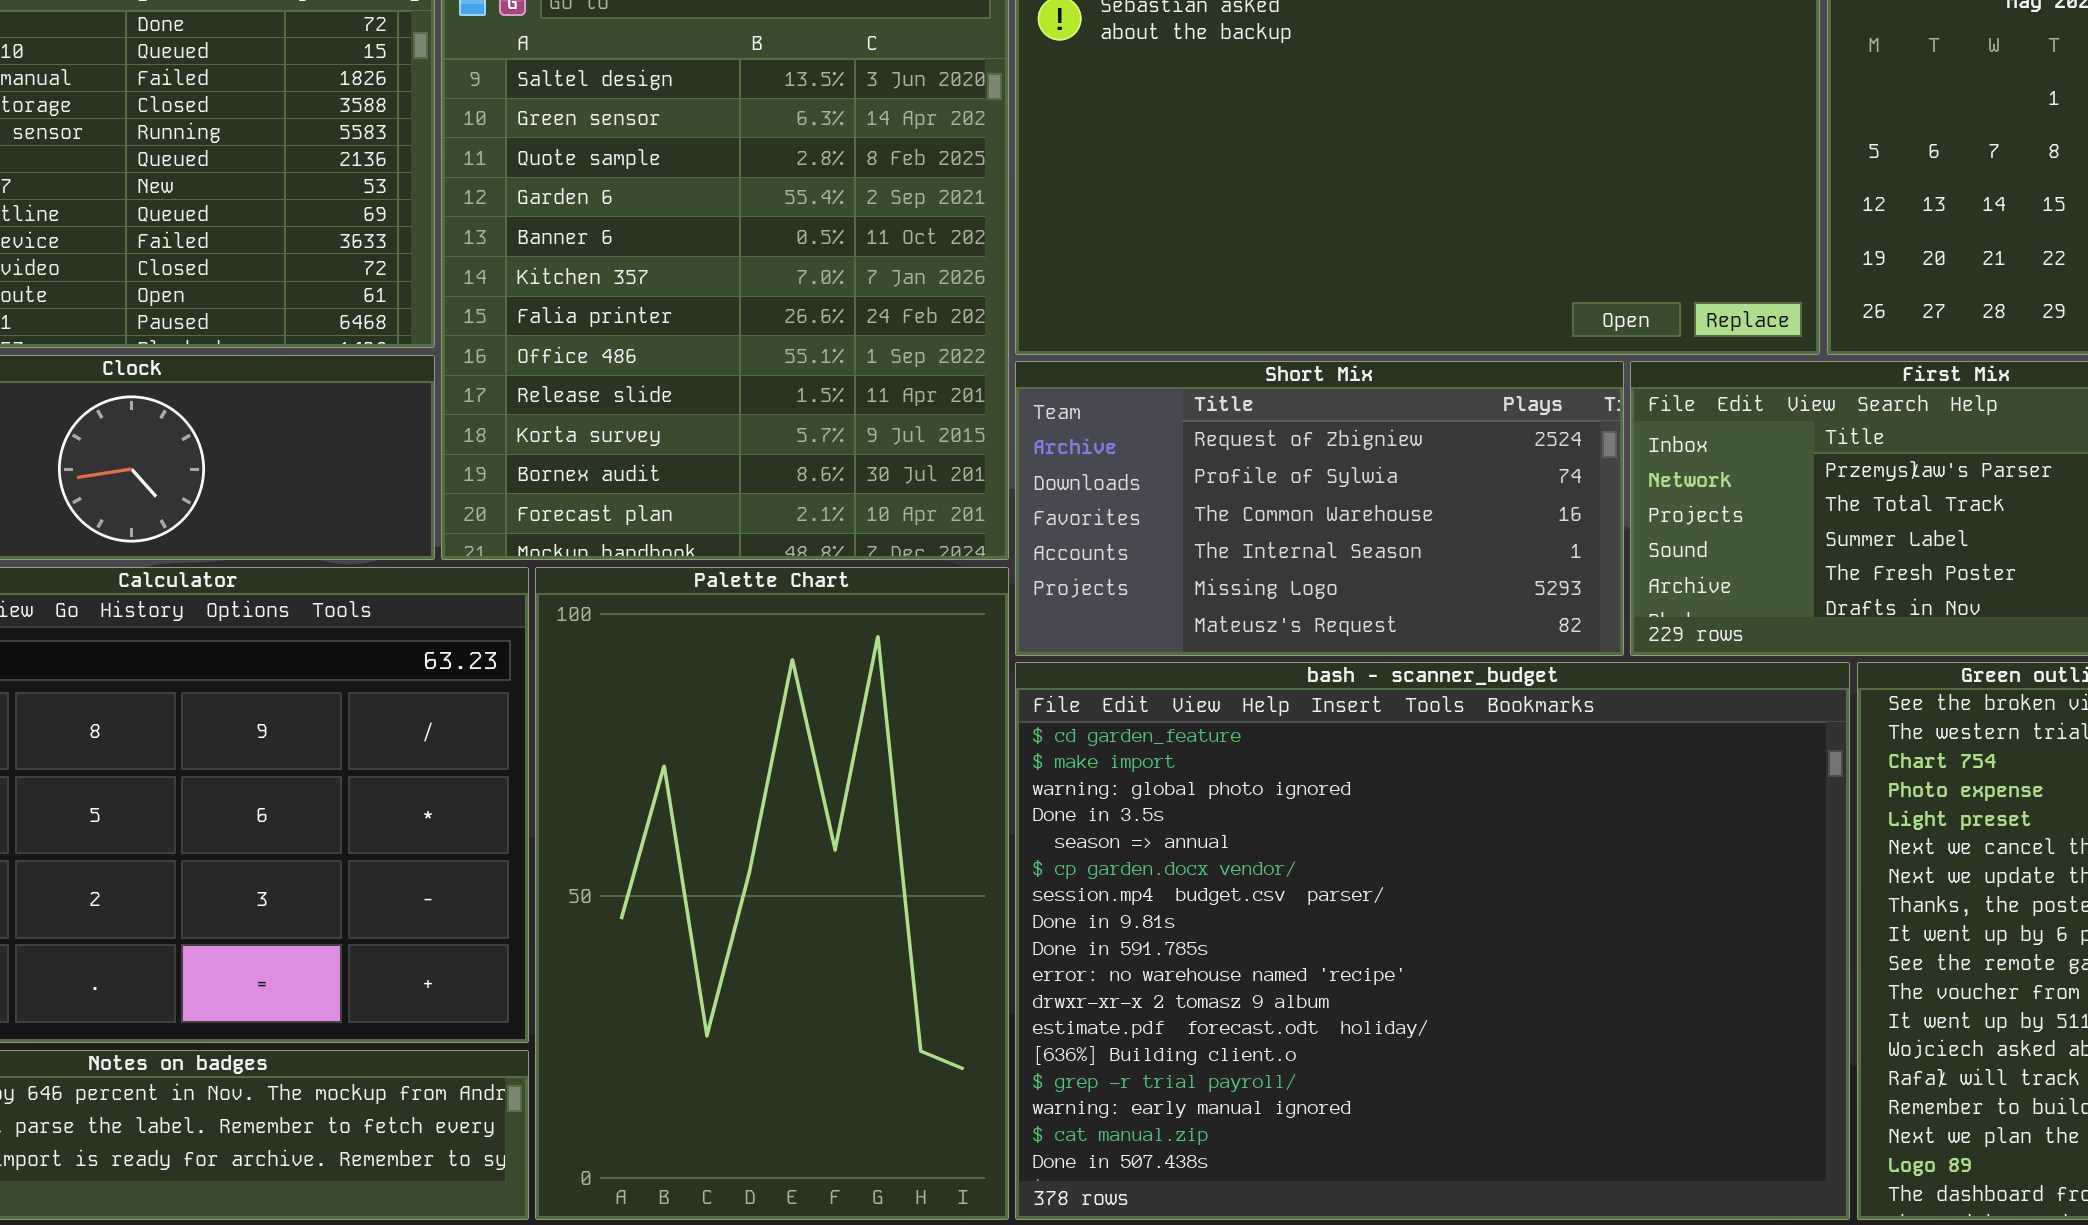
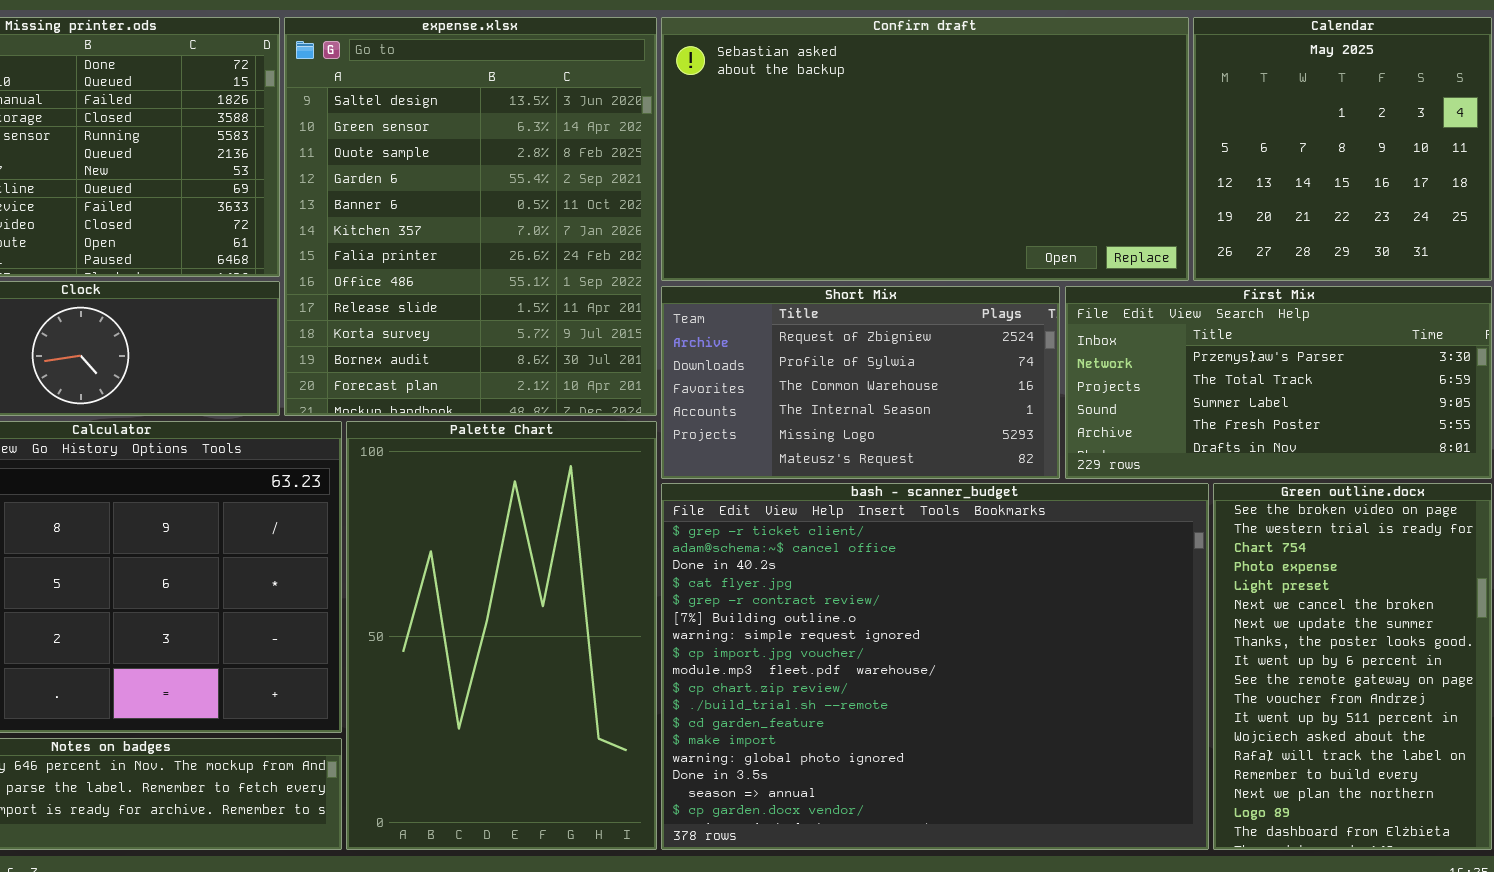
bash - scanner_budget: [1015,662,1850,1220] -> [661,483,1209,850], scrolled up 11 rows

